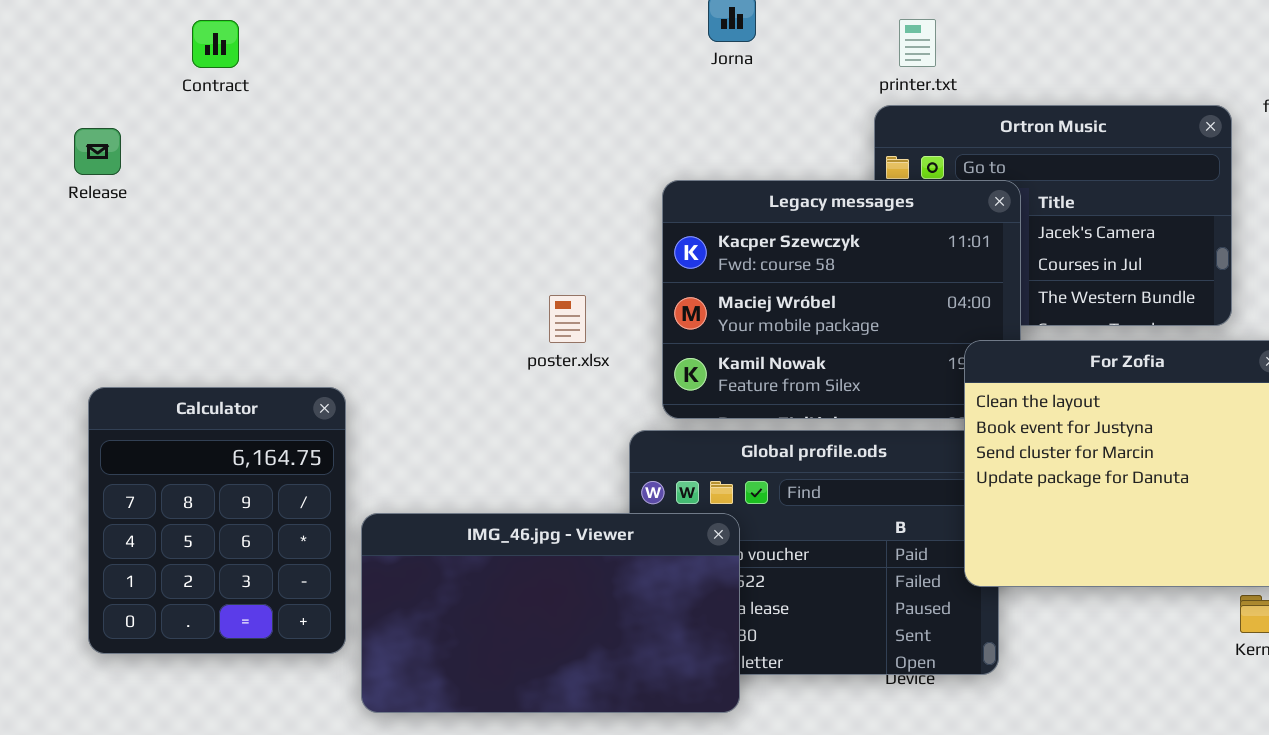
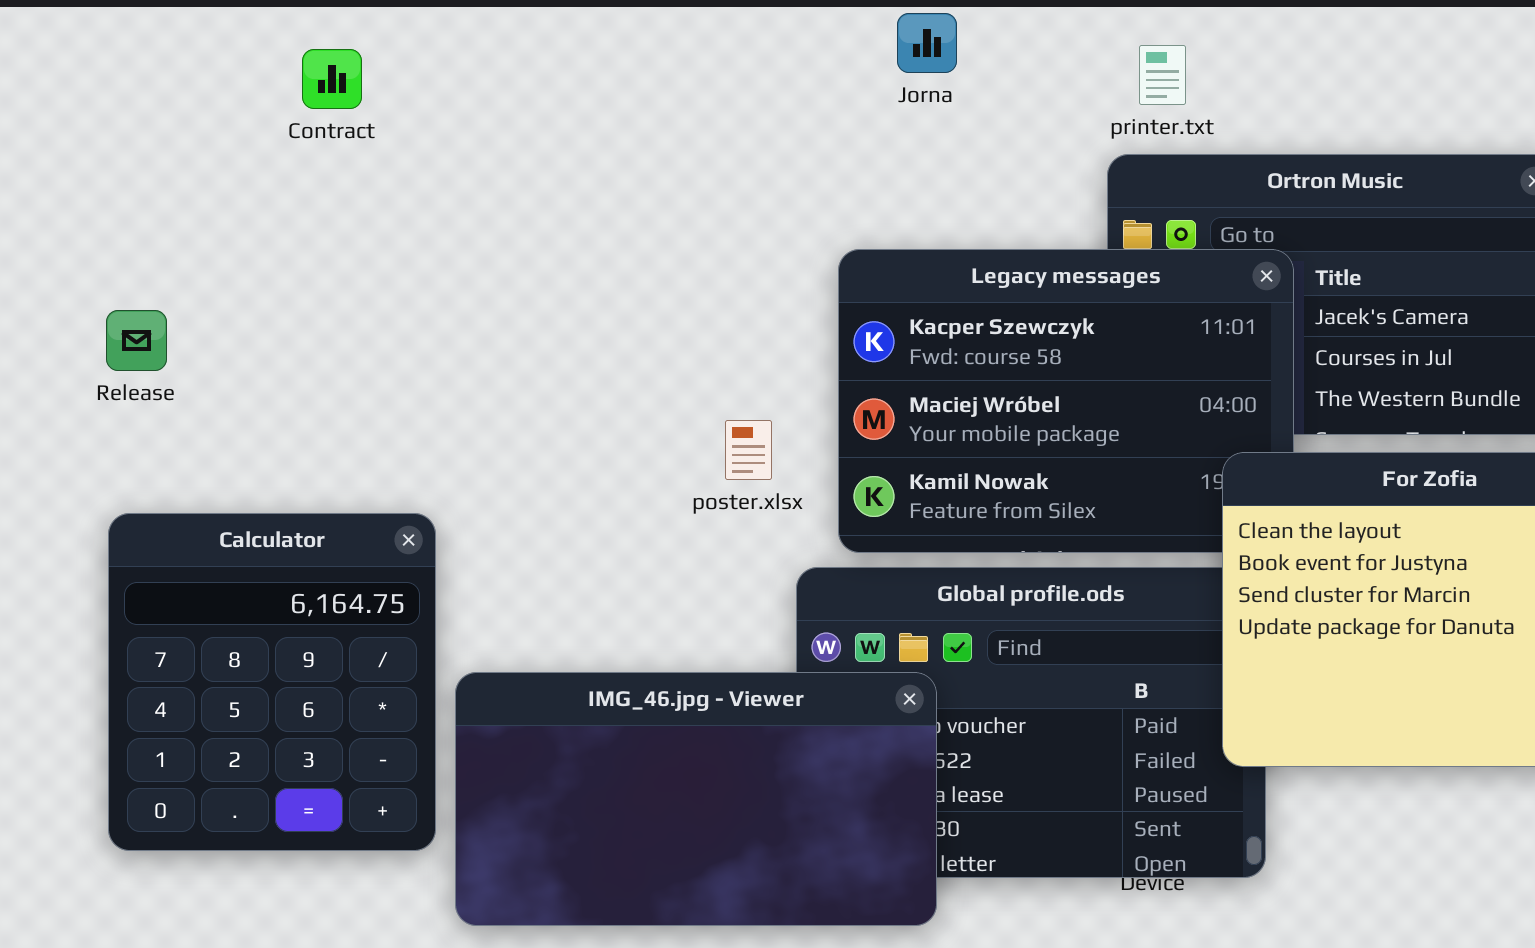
Contract: [192,20,239,68] -> [302,49,362,109], moved
Release: [74,128,121,175] -> [106,310,167,371], moved
poster.xlsx: [549,295,586,343] -> [725,420,772,480], moved

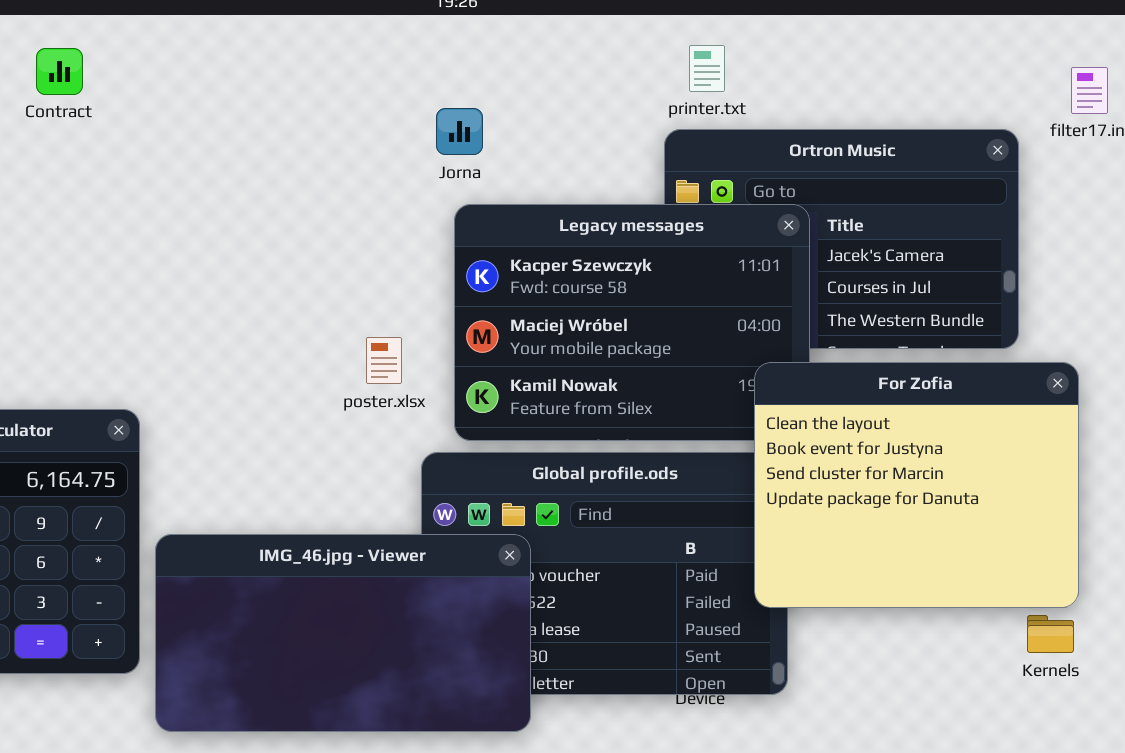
Jorna: [897,13,957,73] -> [436,108,483,155], moved

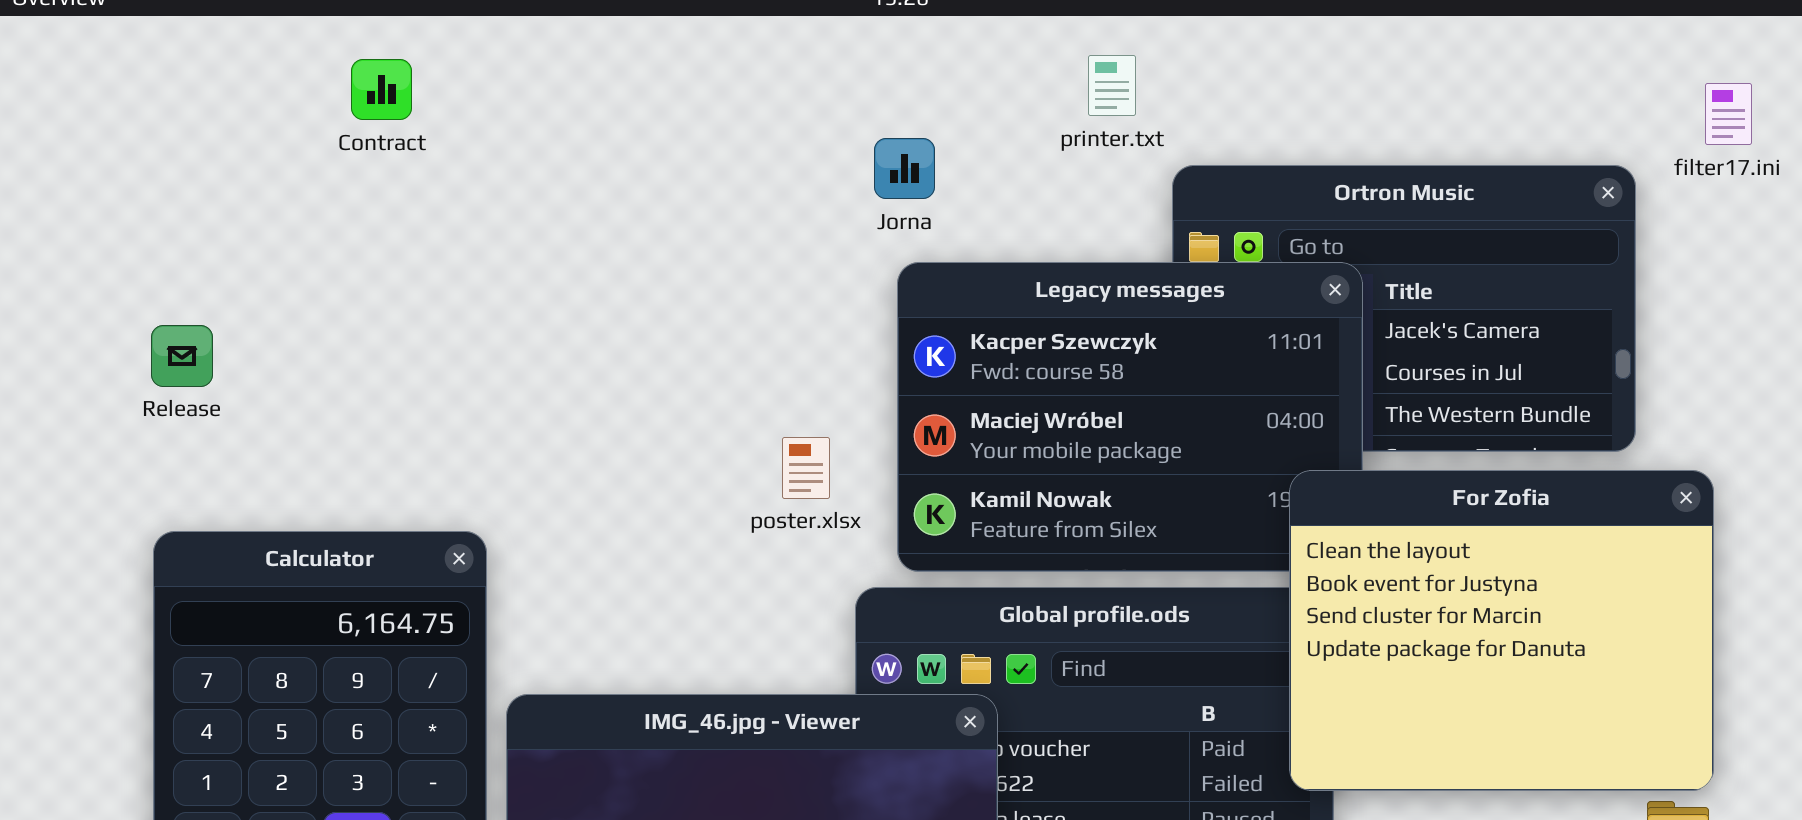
printer.txt: [689,45,725,92] -> [1088,55,1136,116], moved

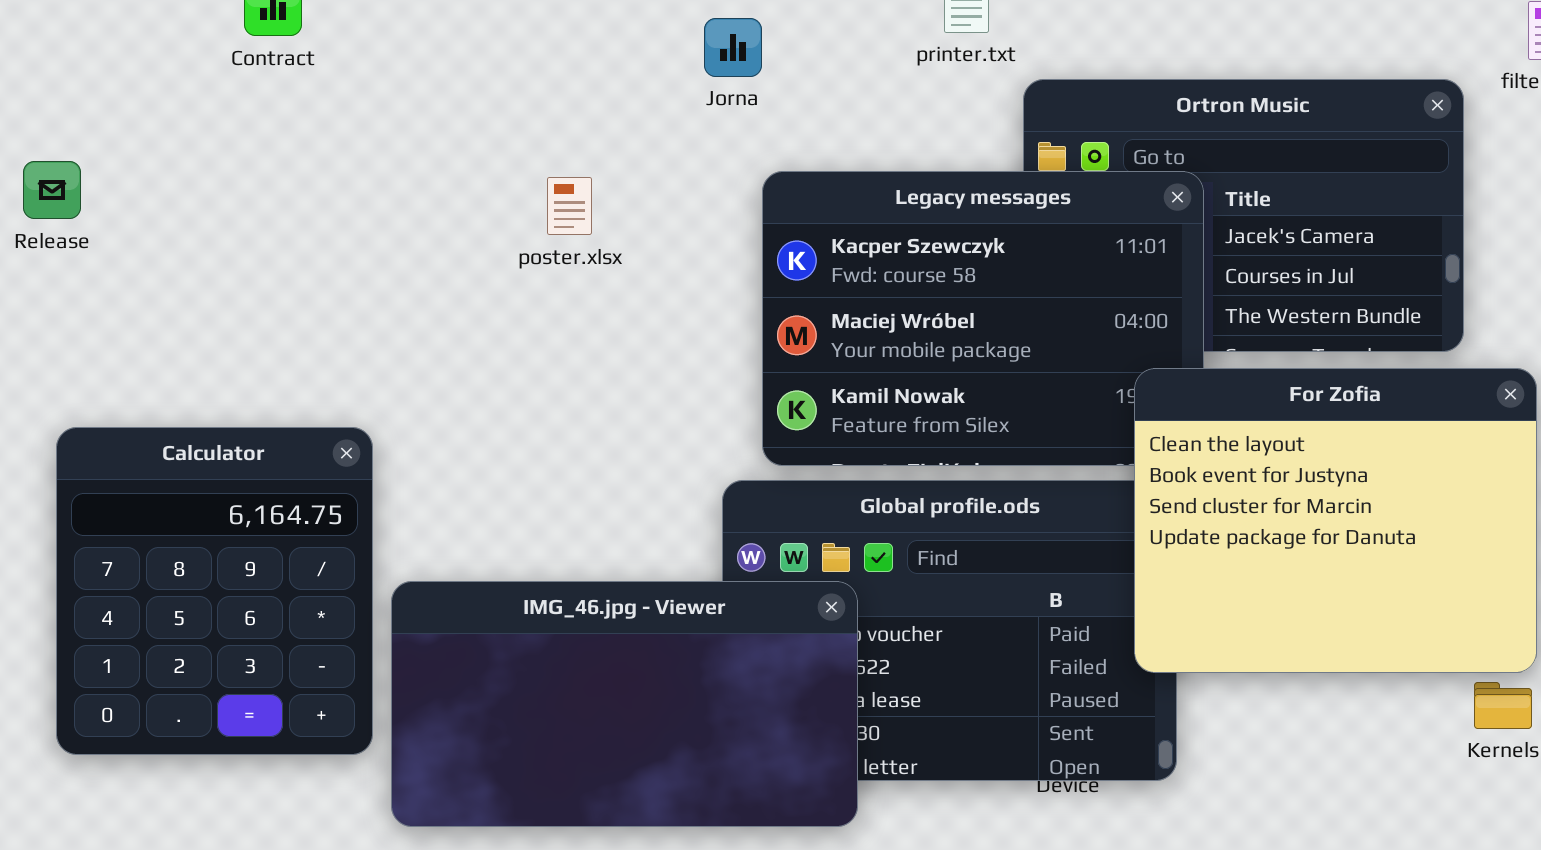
Jorna: [874,138,935,199] -> [704,18,762,77], moved
Release: [151,325,213,387] -> [23,161,81,219], moved
poster.xlsx: [782,437,830,499] -> [547,177,592,235], moved

